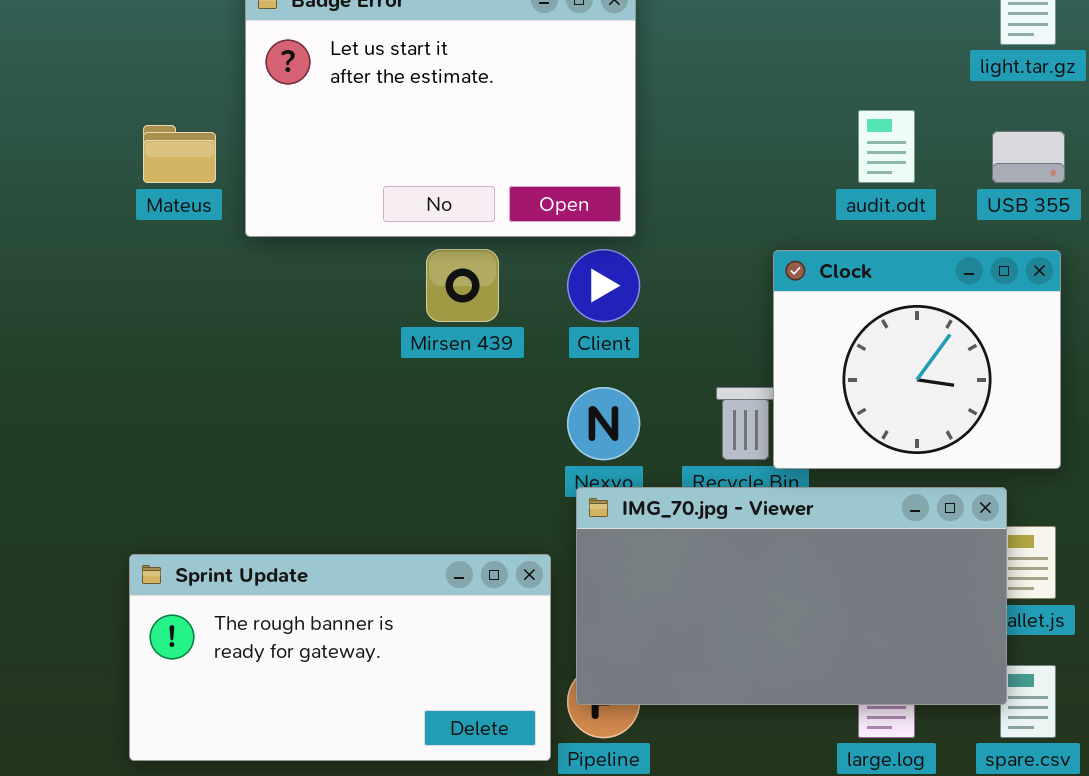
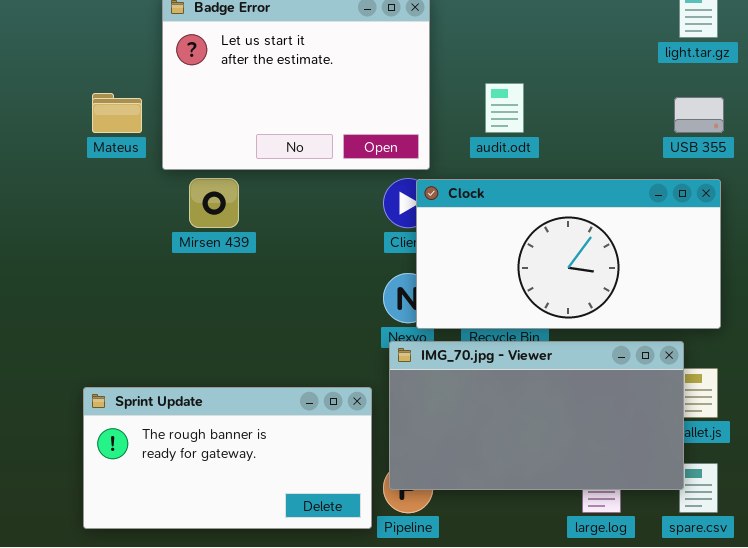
audit.odt: [858,110,915,183] -> [485,83,524,133], moved
Mirsen 439: [426,249,499,322] -> [189,178,239,228], moved
Clock: [773,250,1061,469] -> [416,179,721,329], resized

